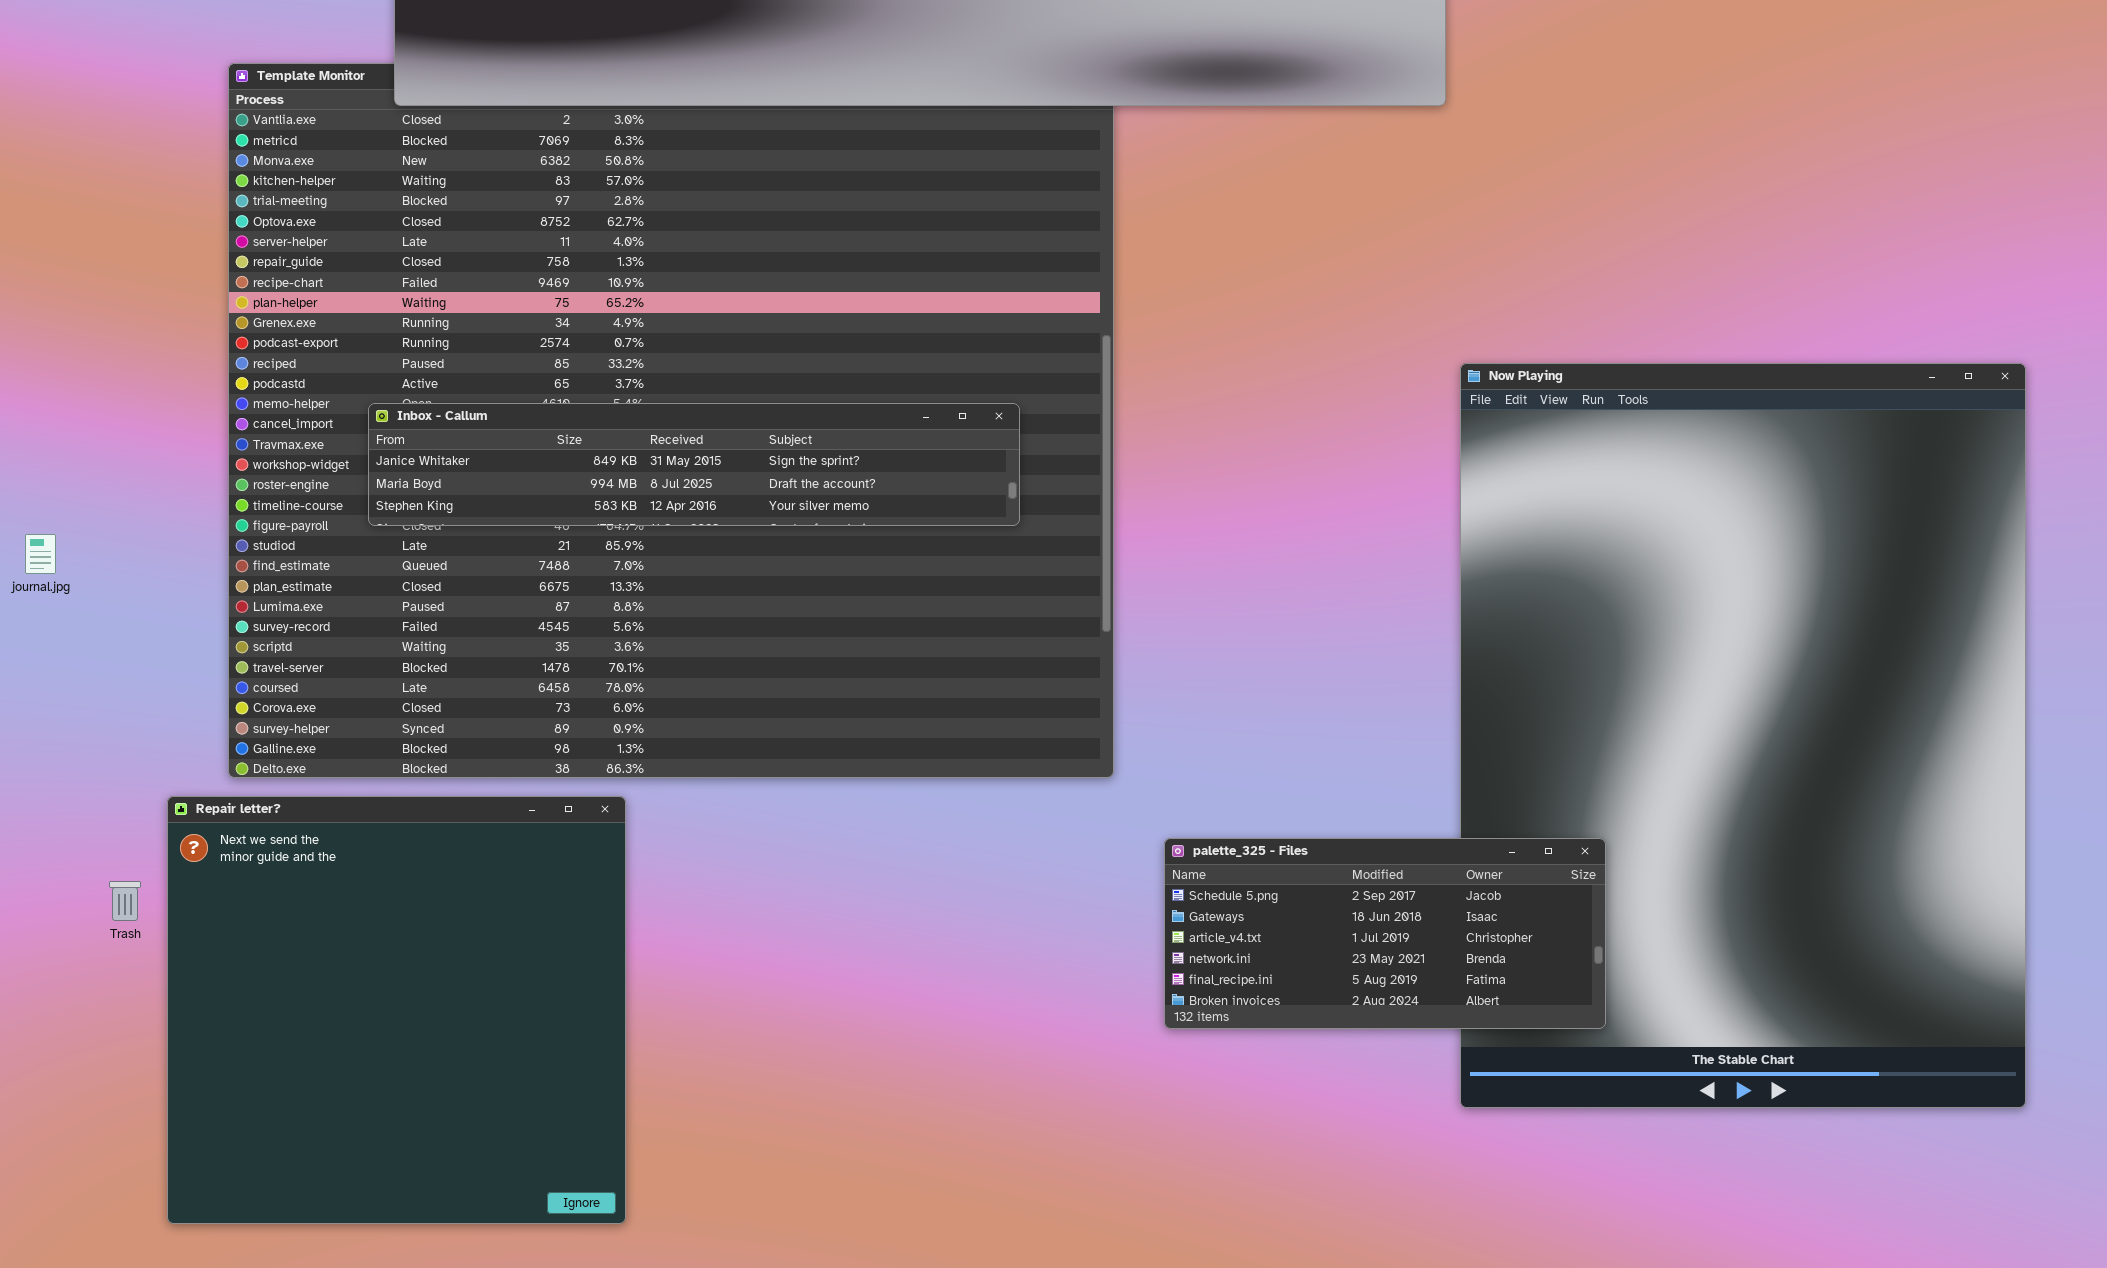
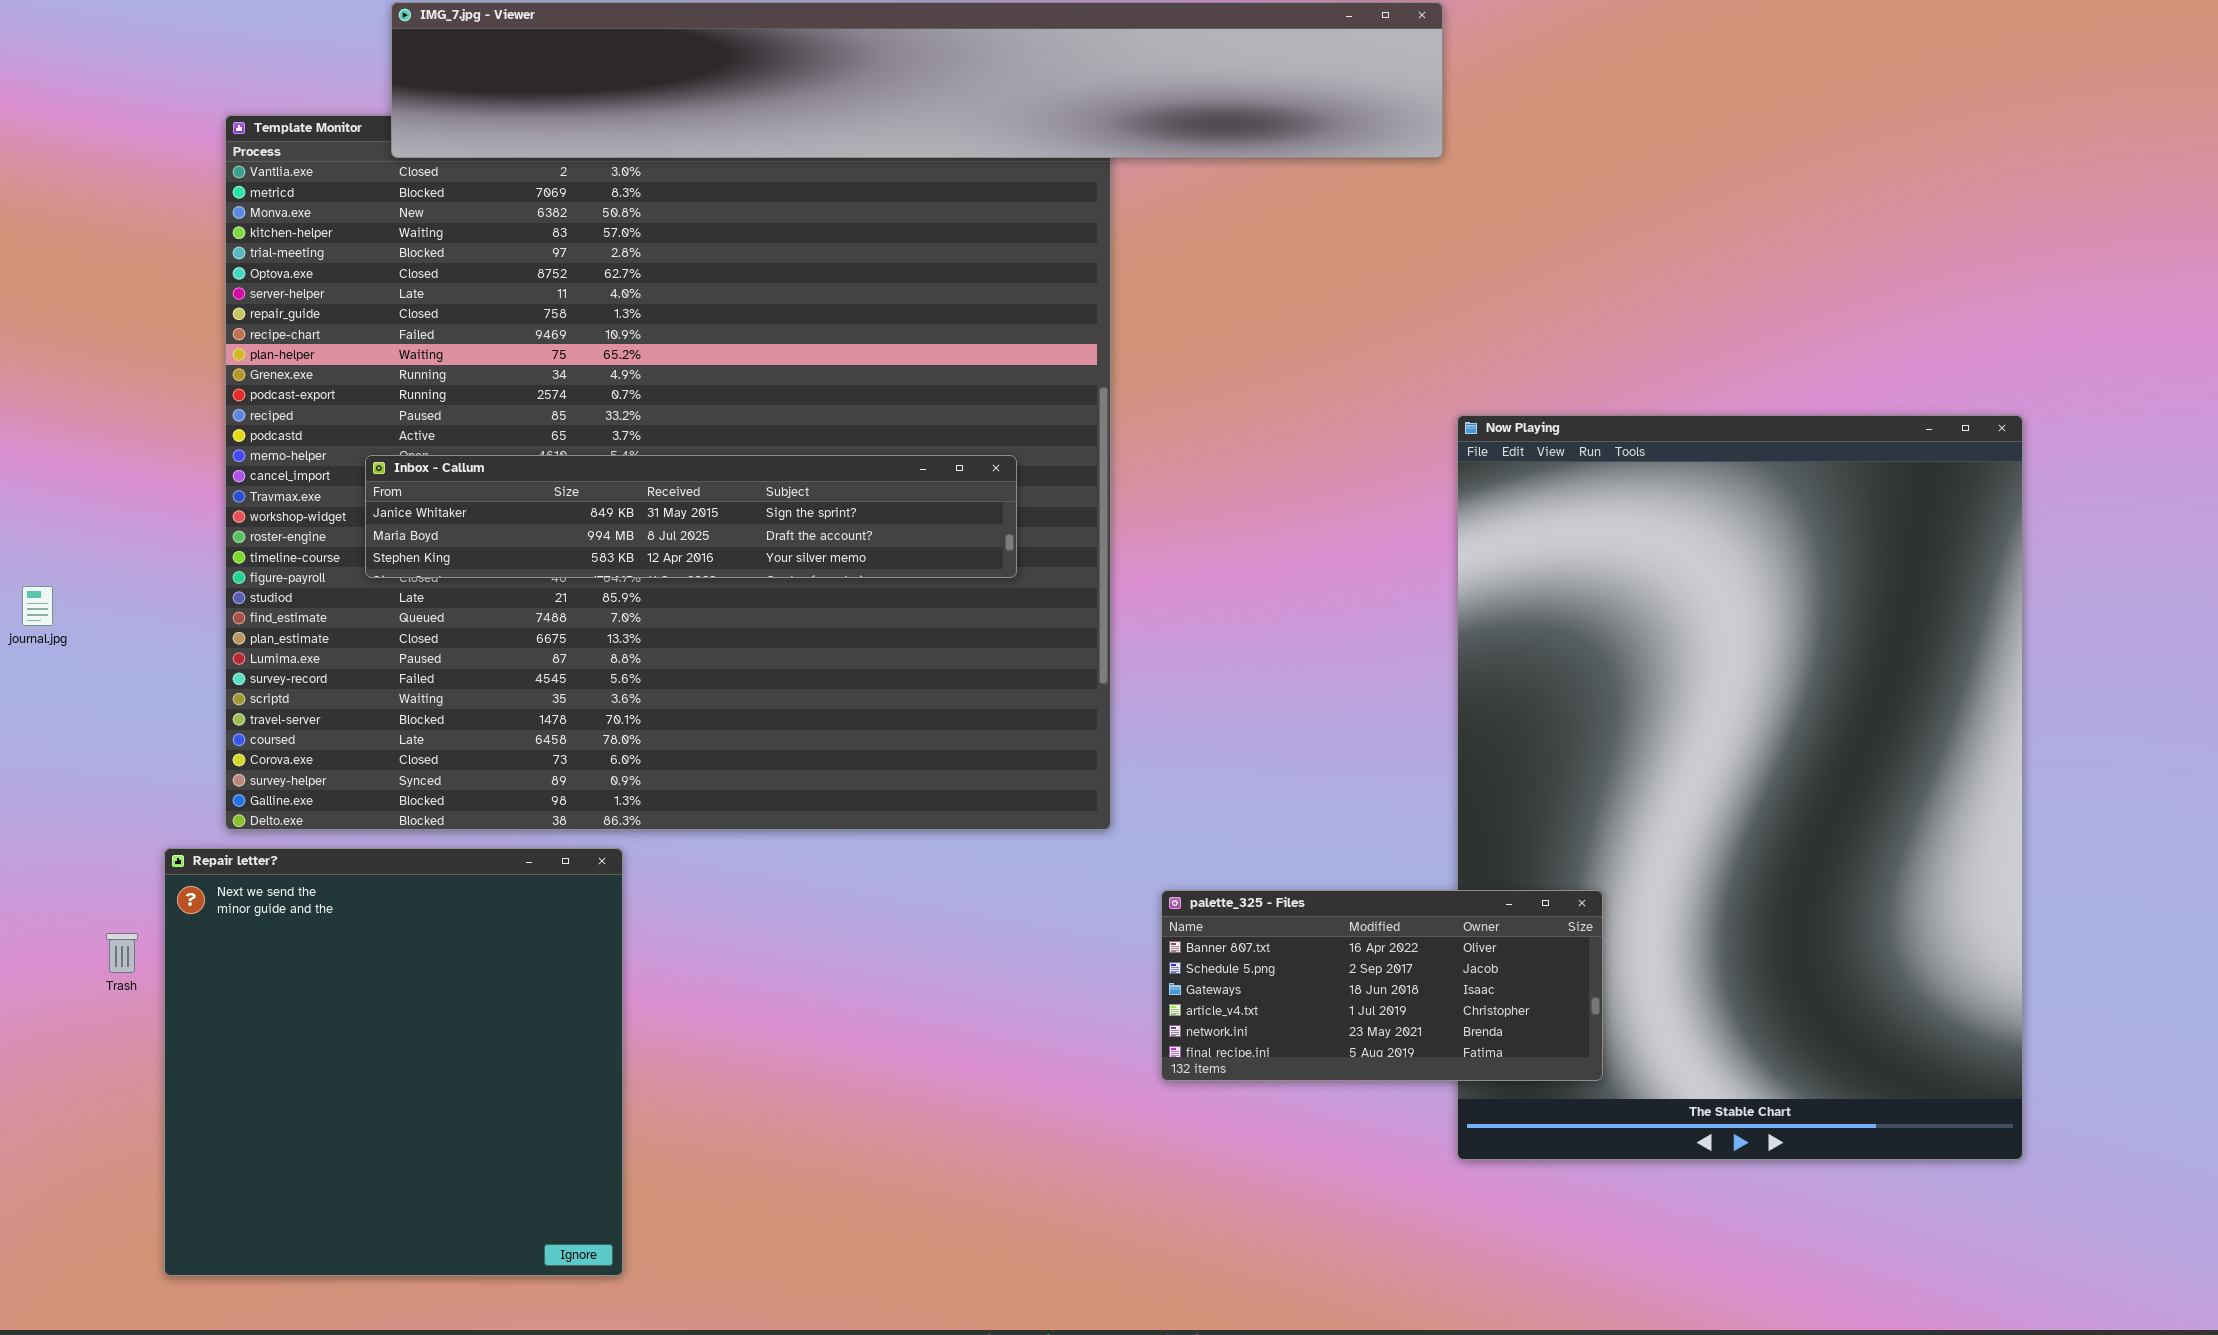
palette_325 - Files: [1164,838,1606,1029] -> [1161,890,1603,1081], scrolled up 1 row

